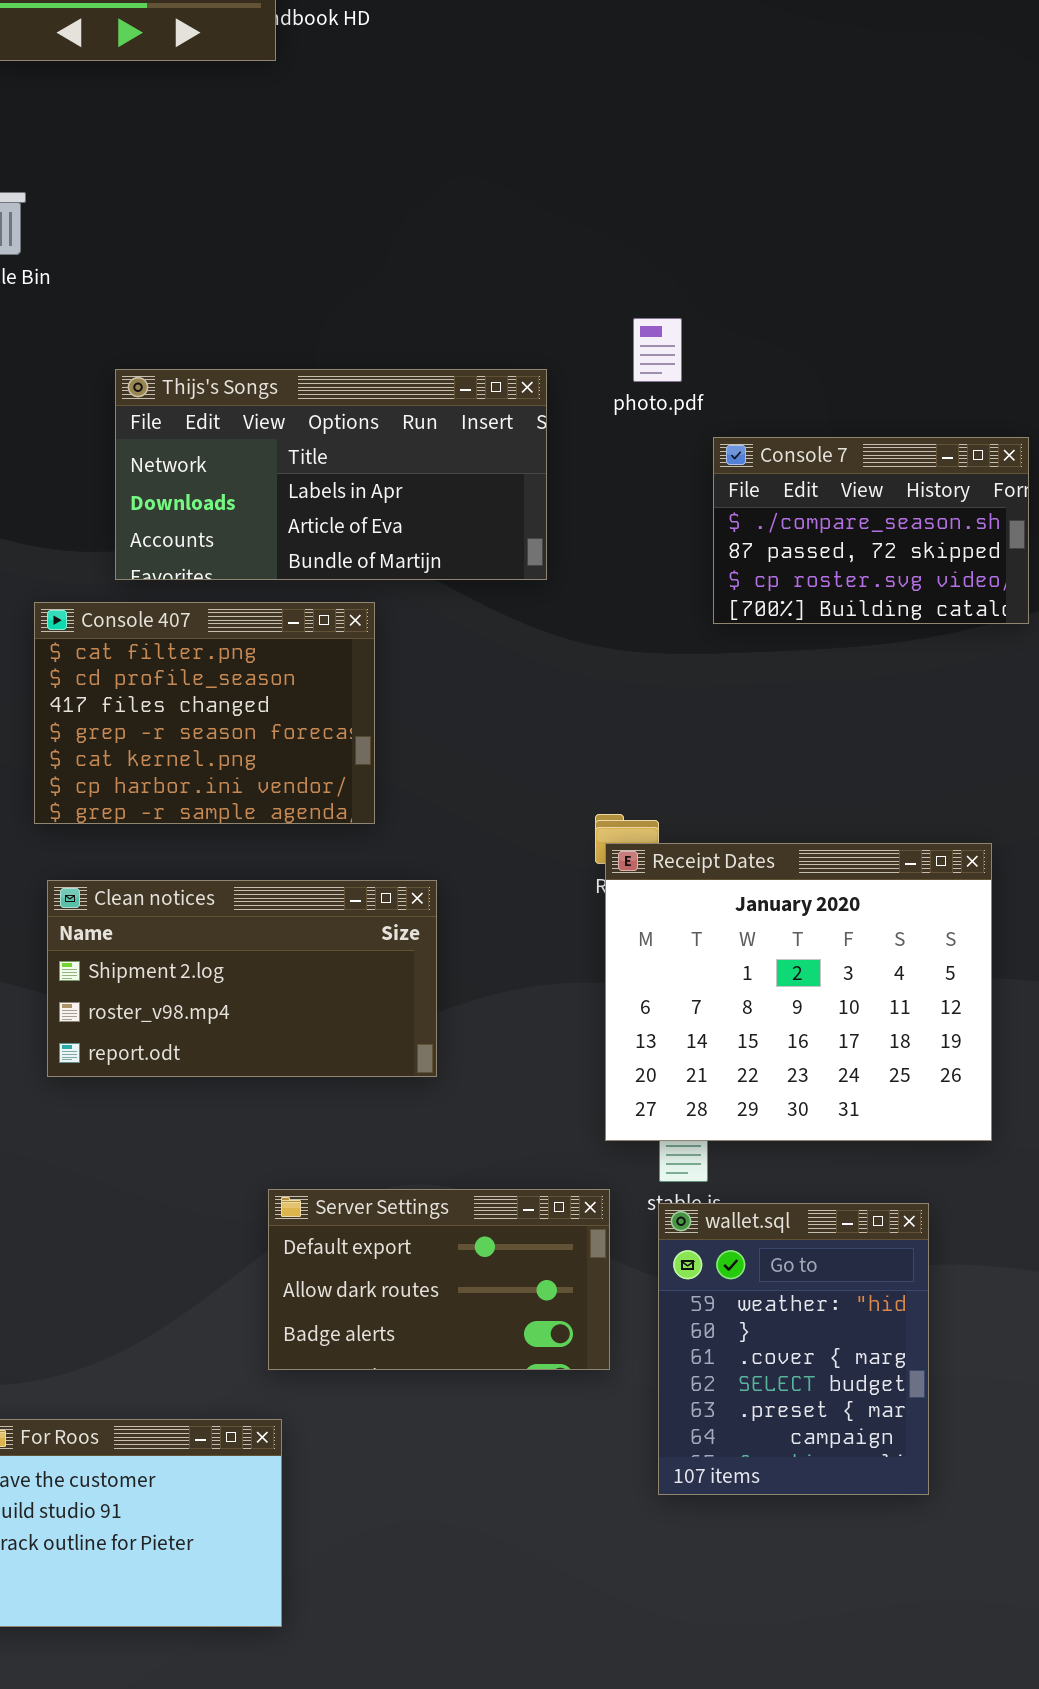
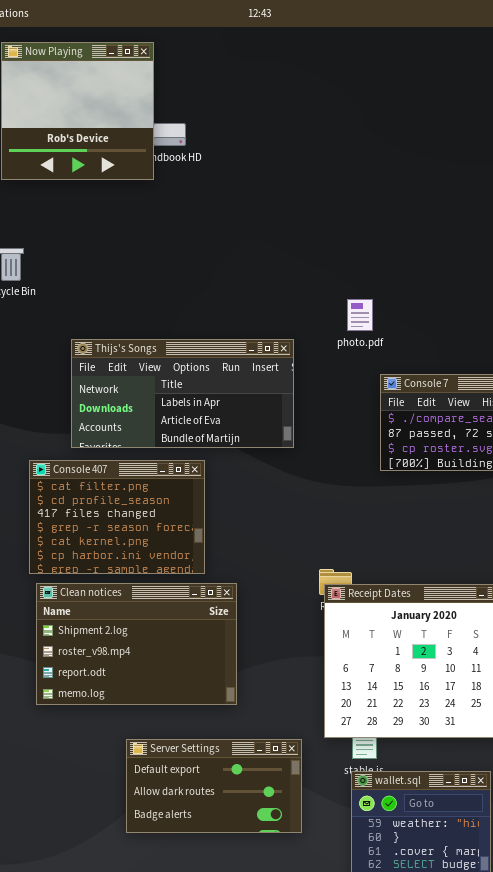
photo.pdf: [633,318,682,382] -> [347,299,373,331], moved
Clean notices: [47,880,437,1077] -> [36,583,237,705], resized
Server Settings: [268,1189,610,1370] -> [126,739,302,833], moved

